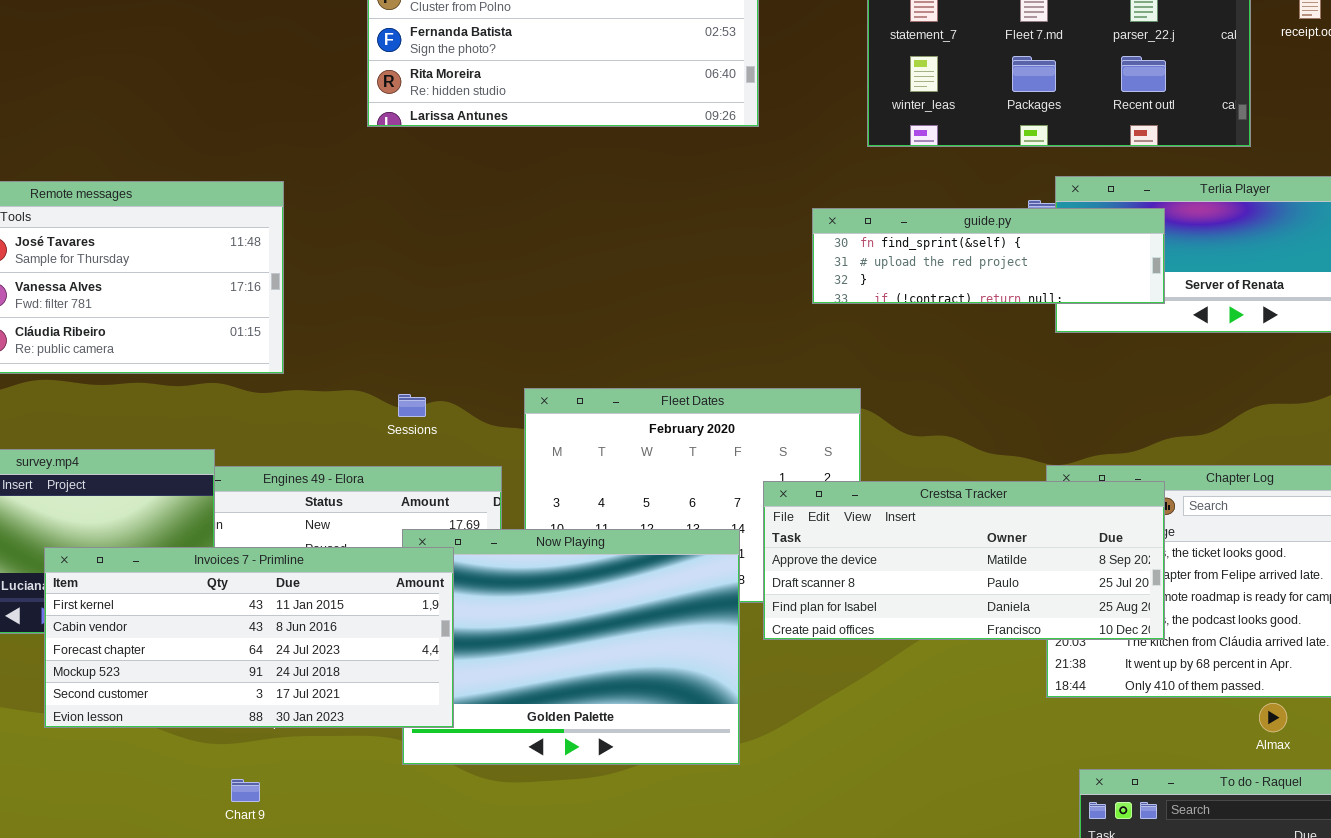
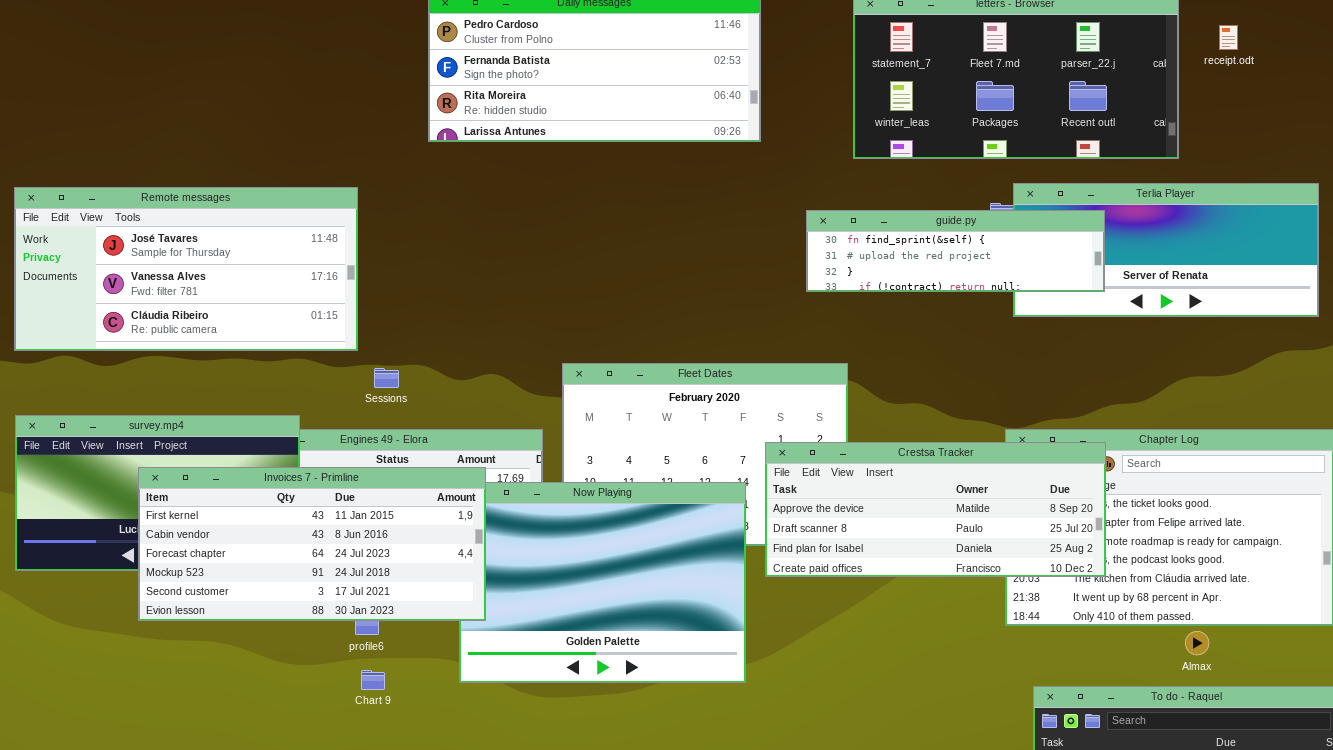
Sessions: [398,394,426,417] -> [374,368,399,388], moved
Invoices 7 - Primline: [44,547,454,728] -> [138,467,486,621], moved
Chart 9: [231,779,260,802] -> [361,670,385,690], moved

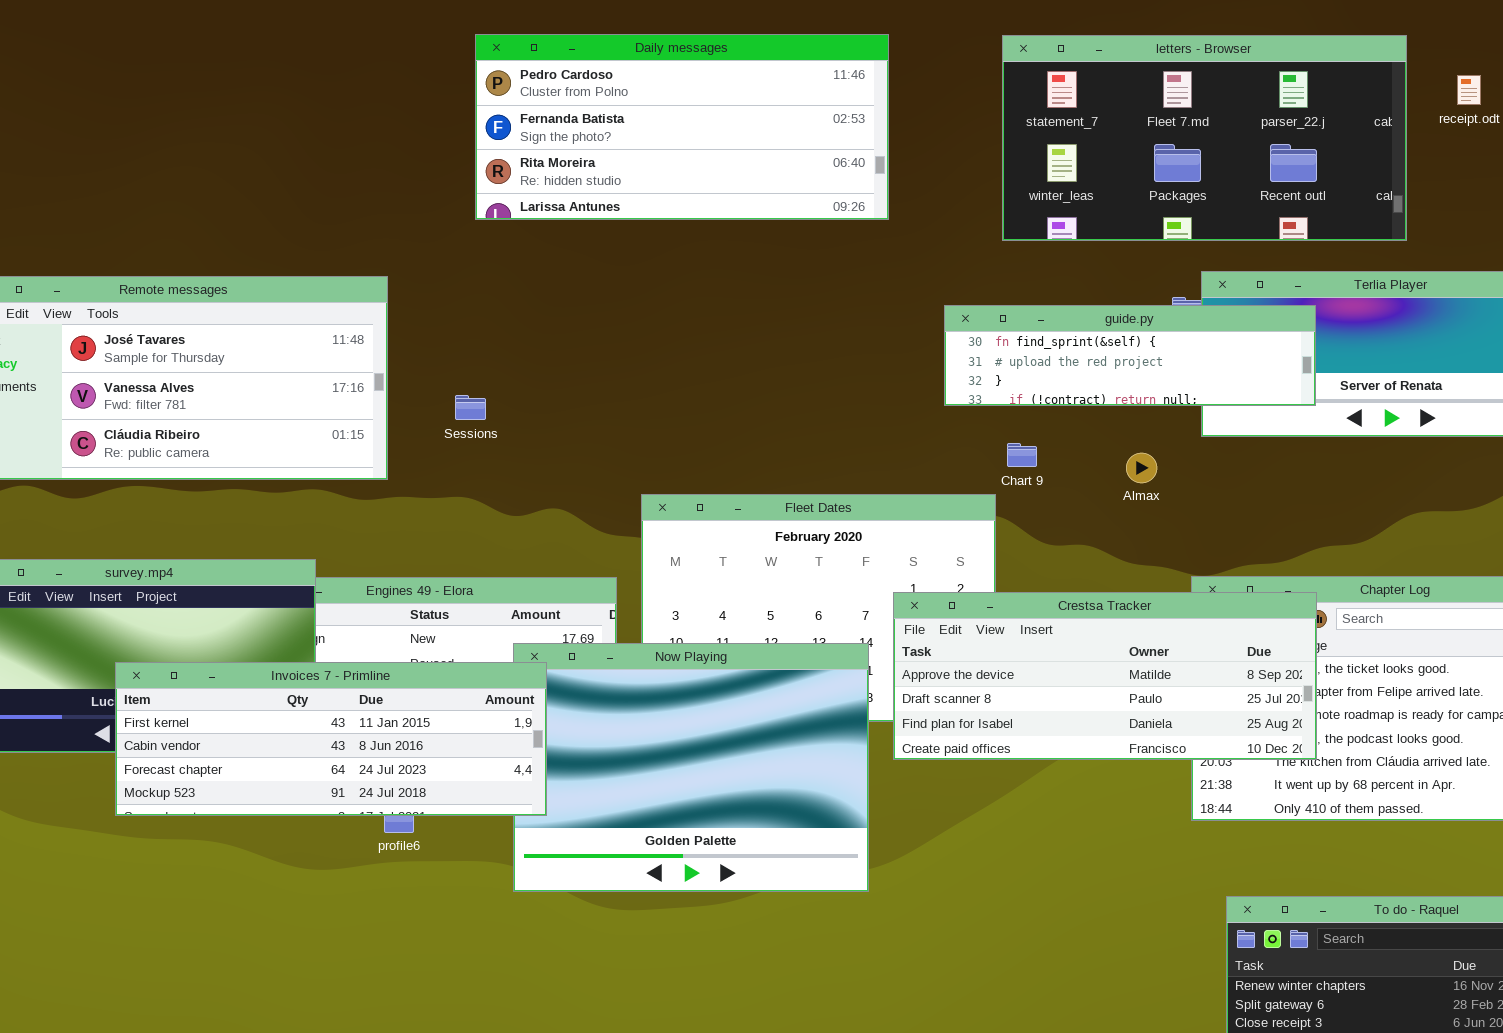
Sessions: [374,368,399,388] -> [455,395,486,420], moved
Invoices 7 - Primline: [138,467,486,621] -> [115,662,547,816], resized
Almax: [1185,631,1209,655] -> [1126,453,1157,483], moved
Chart 9: [361,670,385,690] -> [1007,443,1037,467], moved

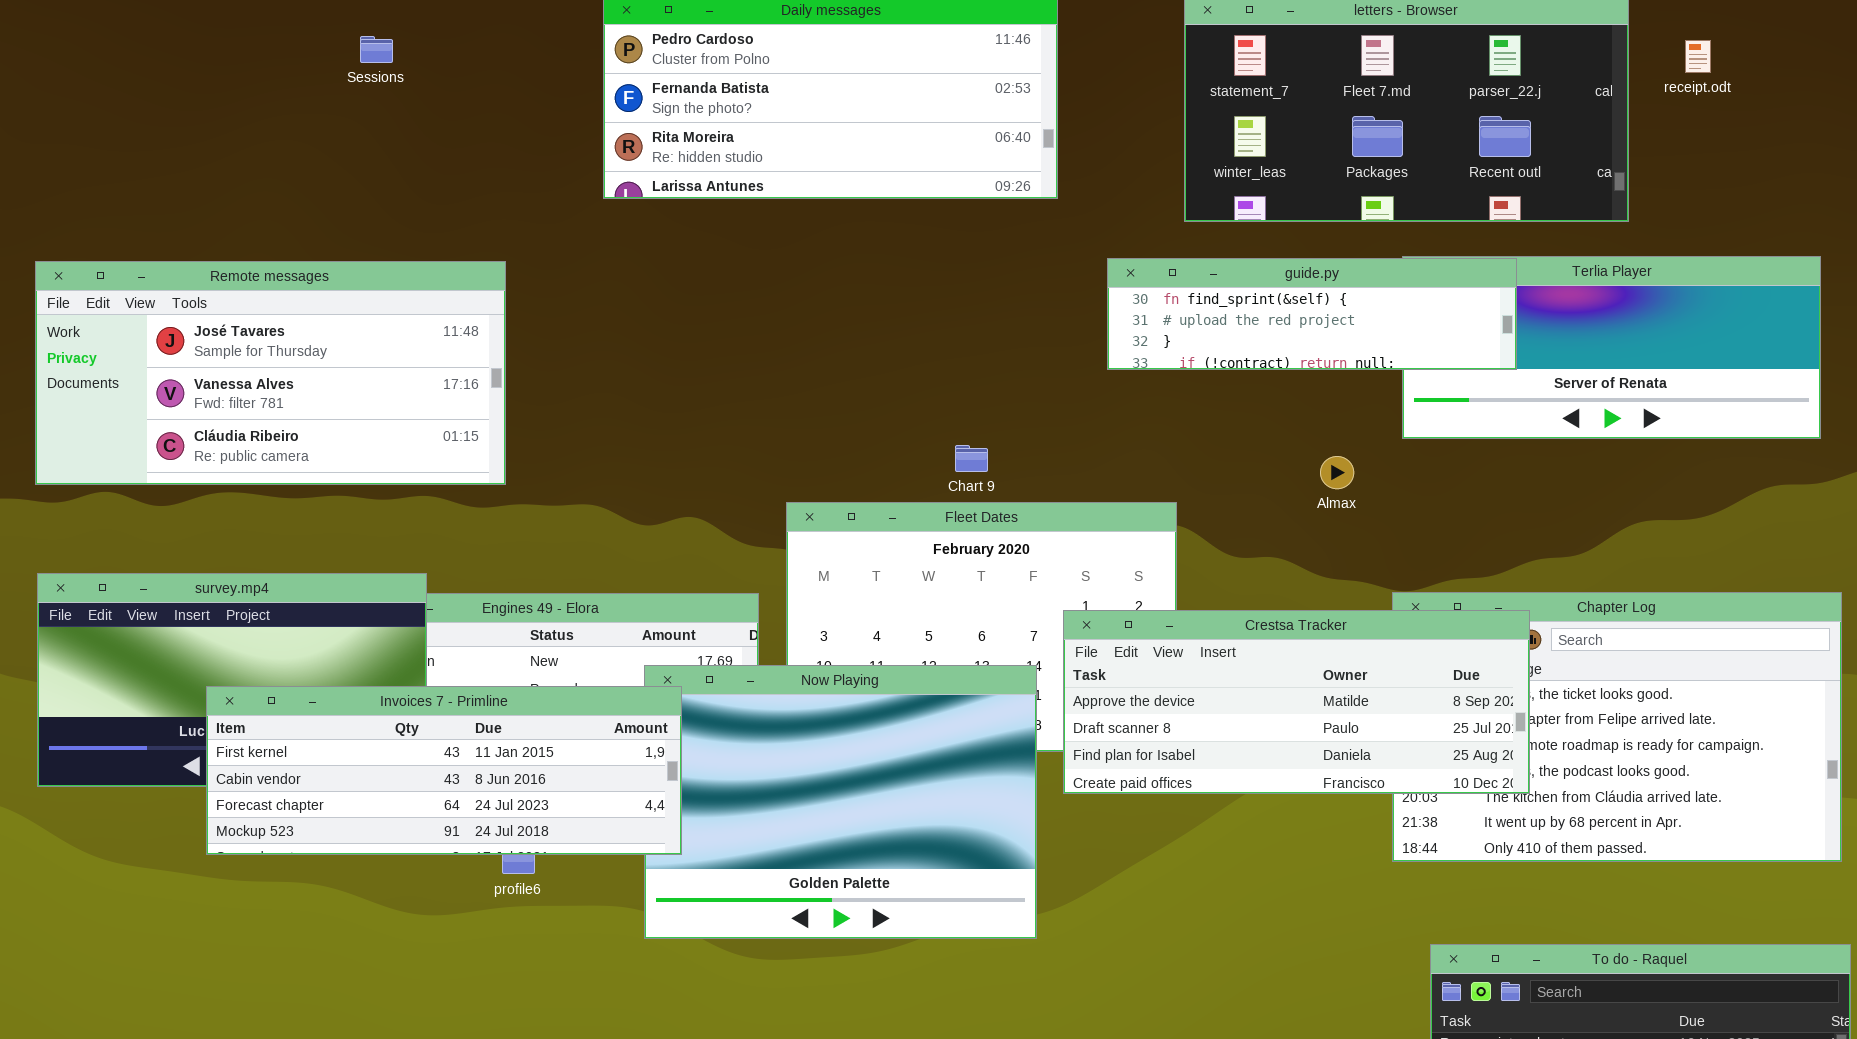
guide.py: [944,305,1316,406] -> [1107,258,1517,370], moved
Sessions: [455,395,486,420] -> [360,36,393,63], moved
Chart 9: [1007,443,1037,467] -> [955,445,988,472], moved

